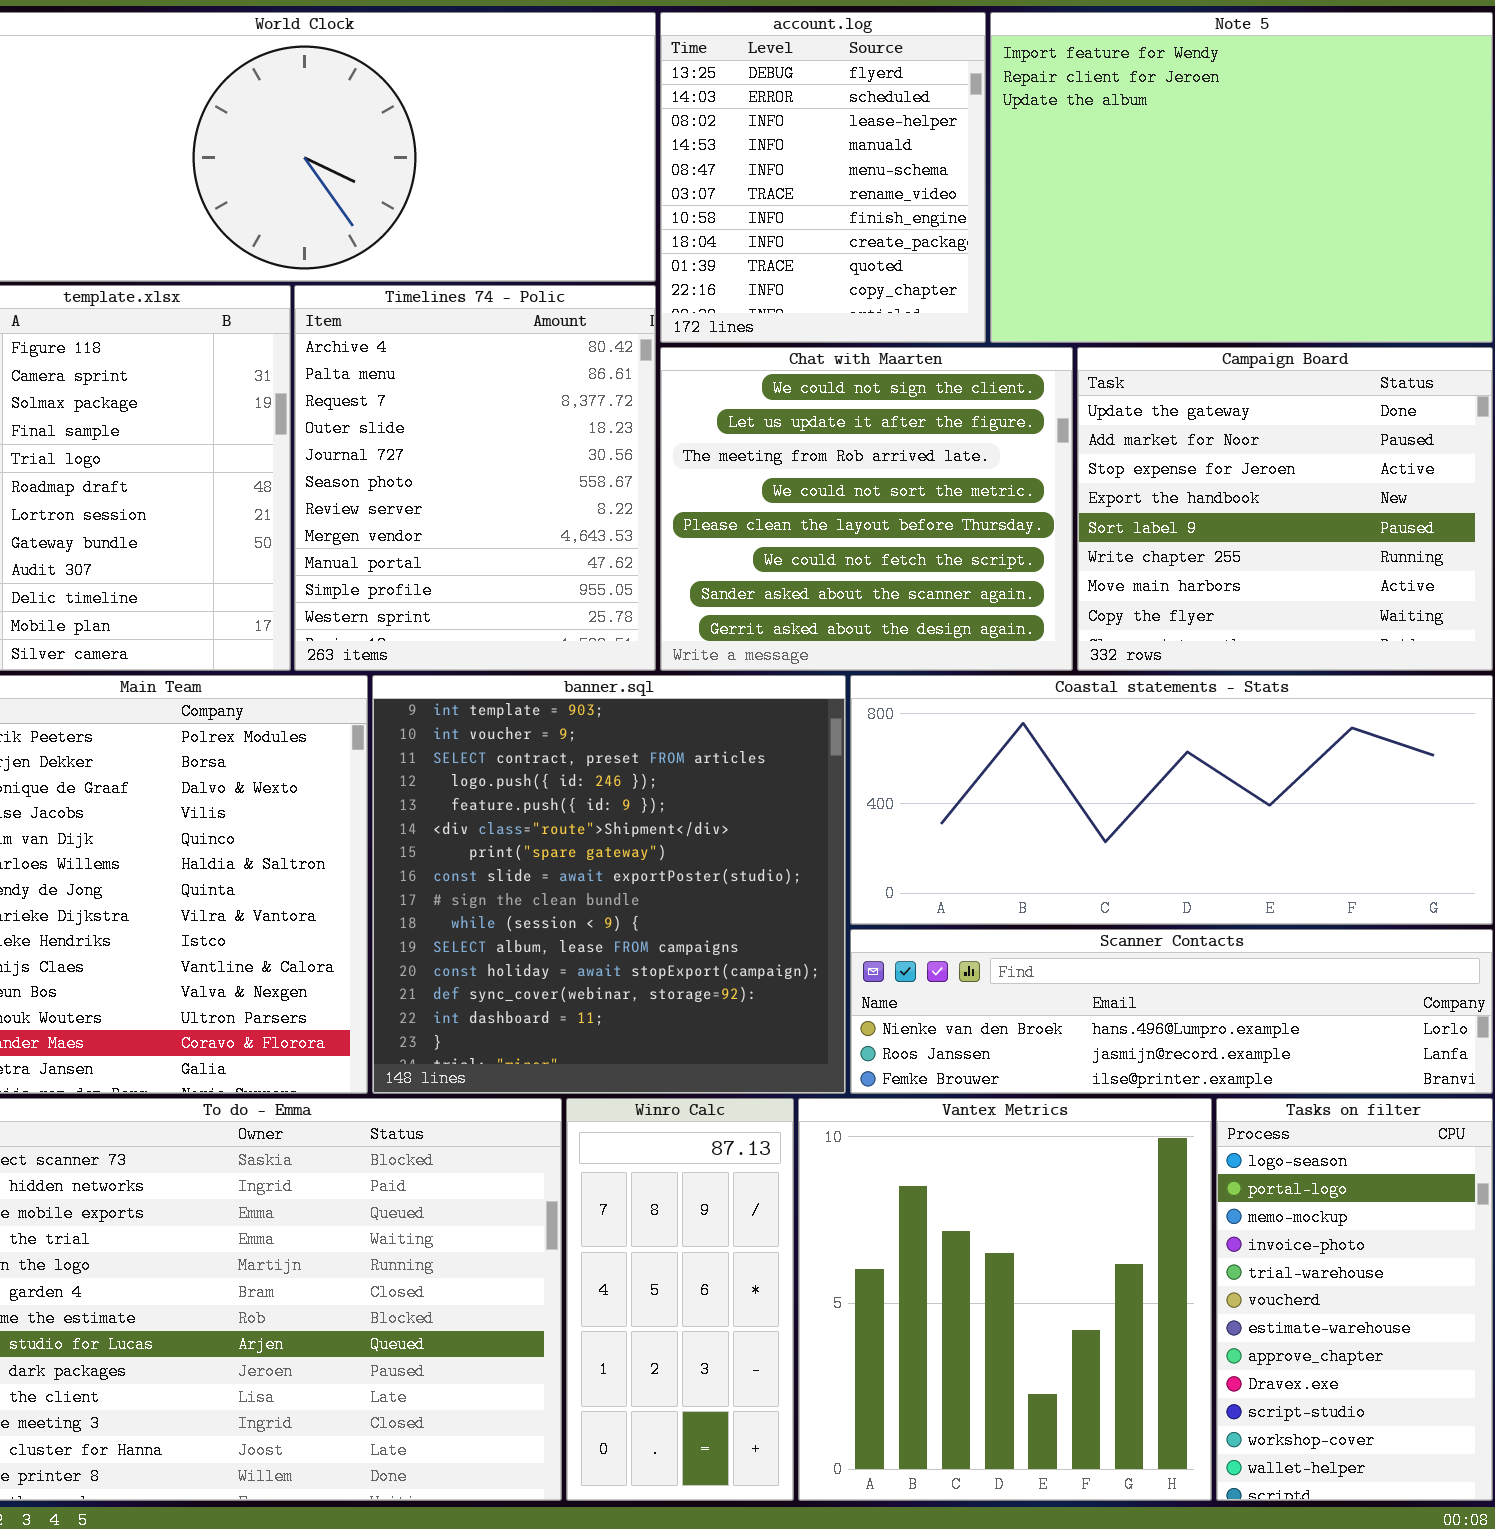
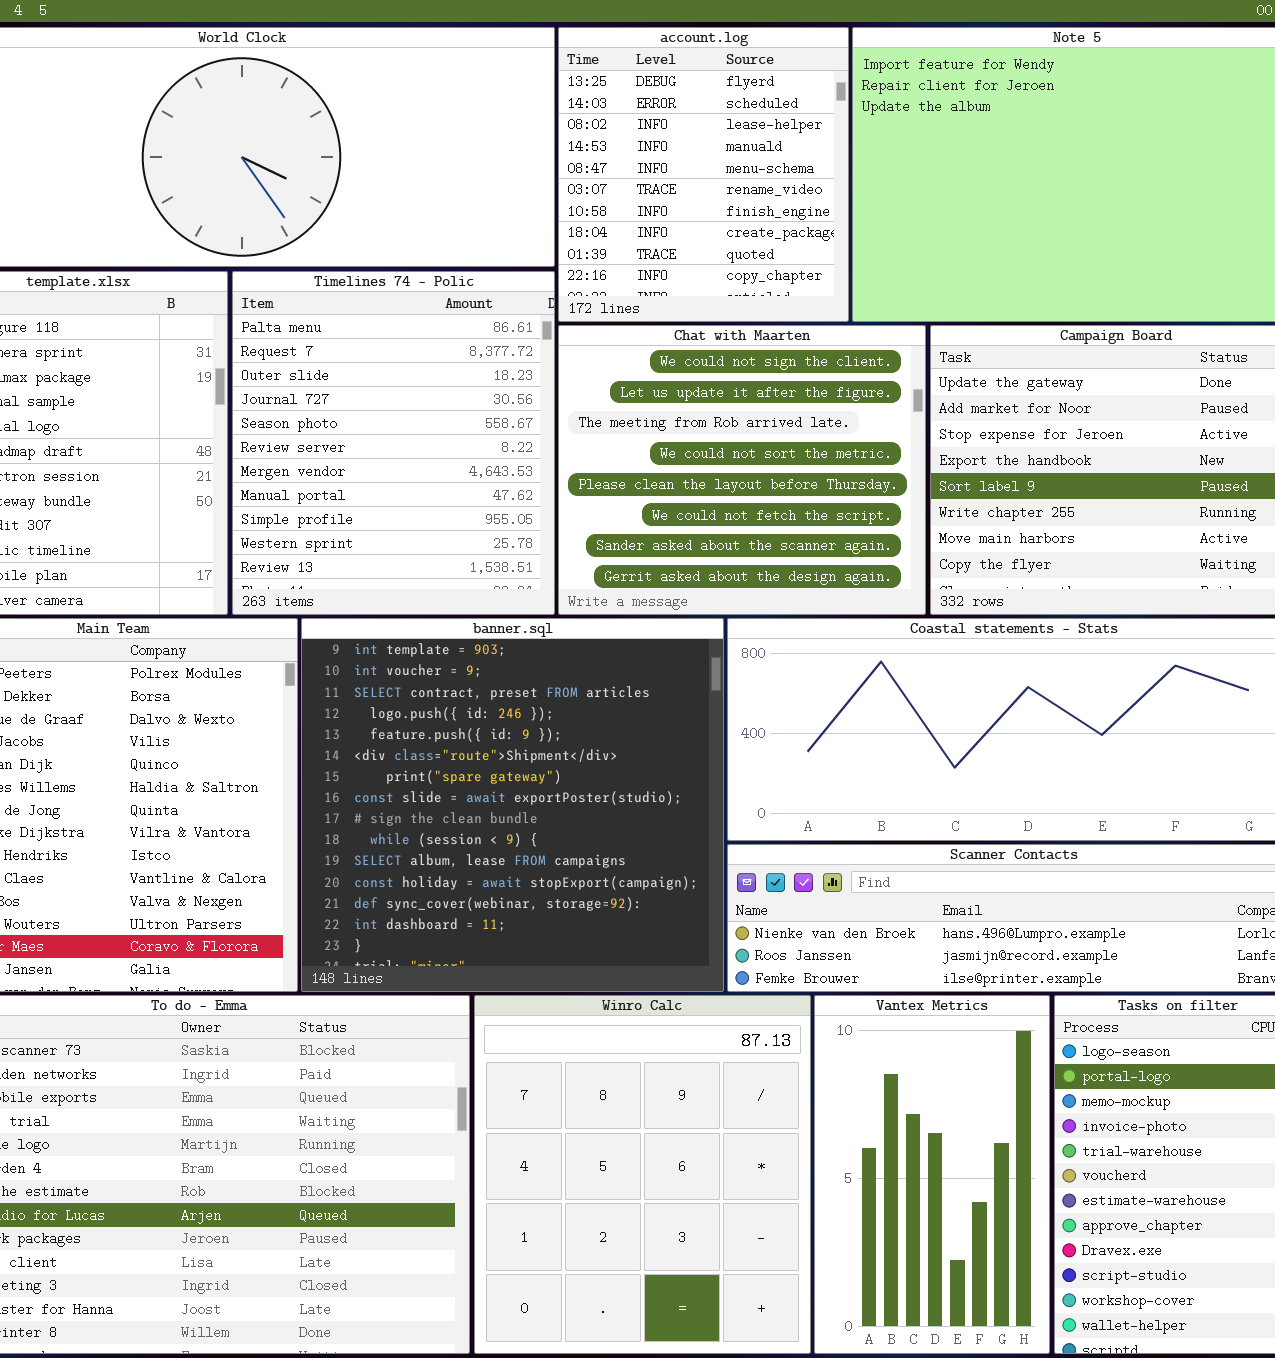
Timelines 74 - Polic: [294,285,656,671] -> [232,271,555,615], scrolled down 1 row
Winro Calc: [566,1098,794,1501] -> [474,995,811,1354], resized
Vantex Metrics: [798,1098,1212,1501] -> [814,995,1050,1354], resized

